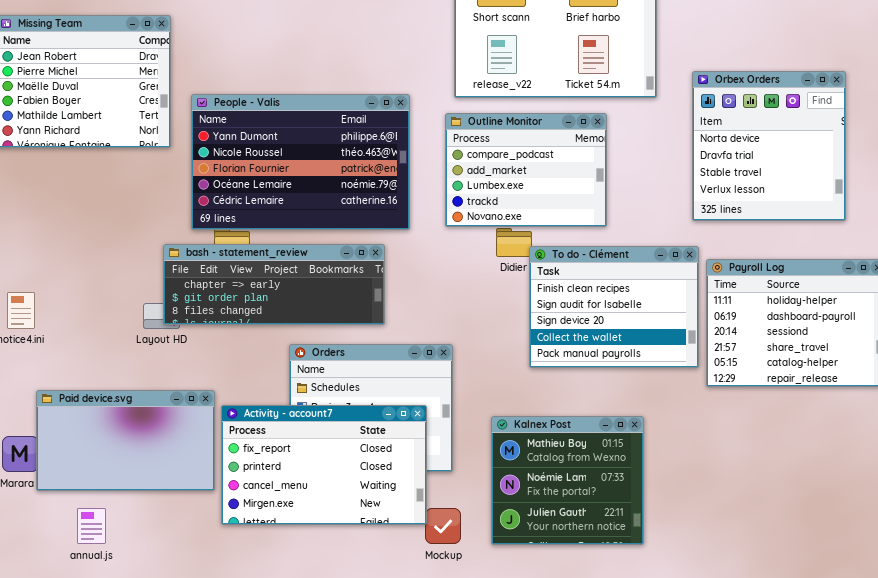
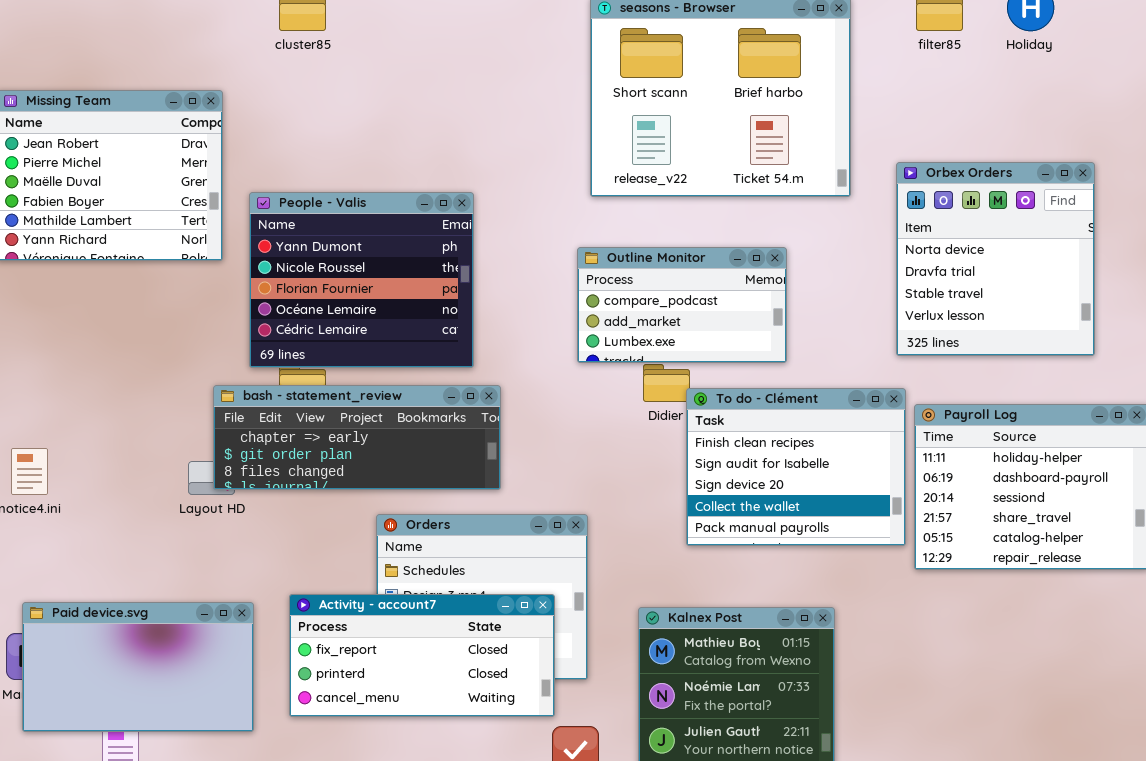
People - Valis: [191,94,410,230] -> [249,192,474,368], resized
Outline Monitor: [445,113,607,227] -> [577,247,787,363], resized
Paid device.svg: [36,390,215,491] -> [22,602,254,732], moved
Activity - account7: [221,405,427,525] -> [289,594,555,717], resized

